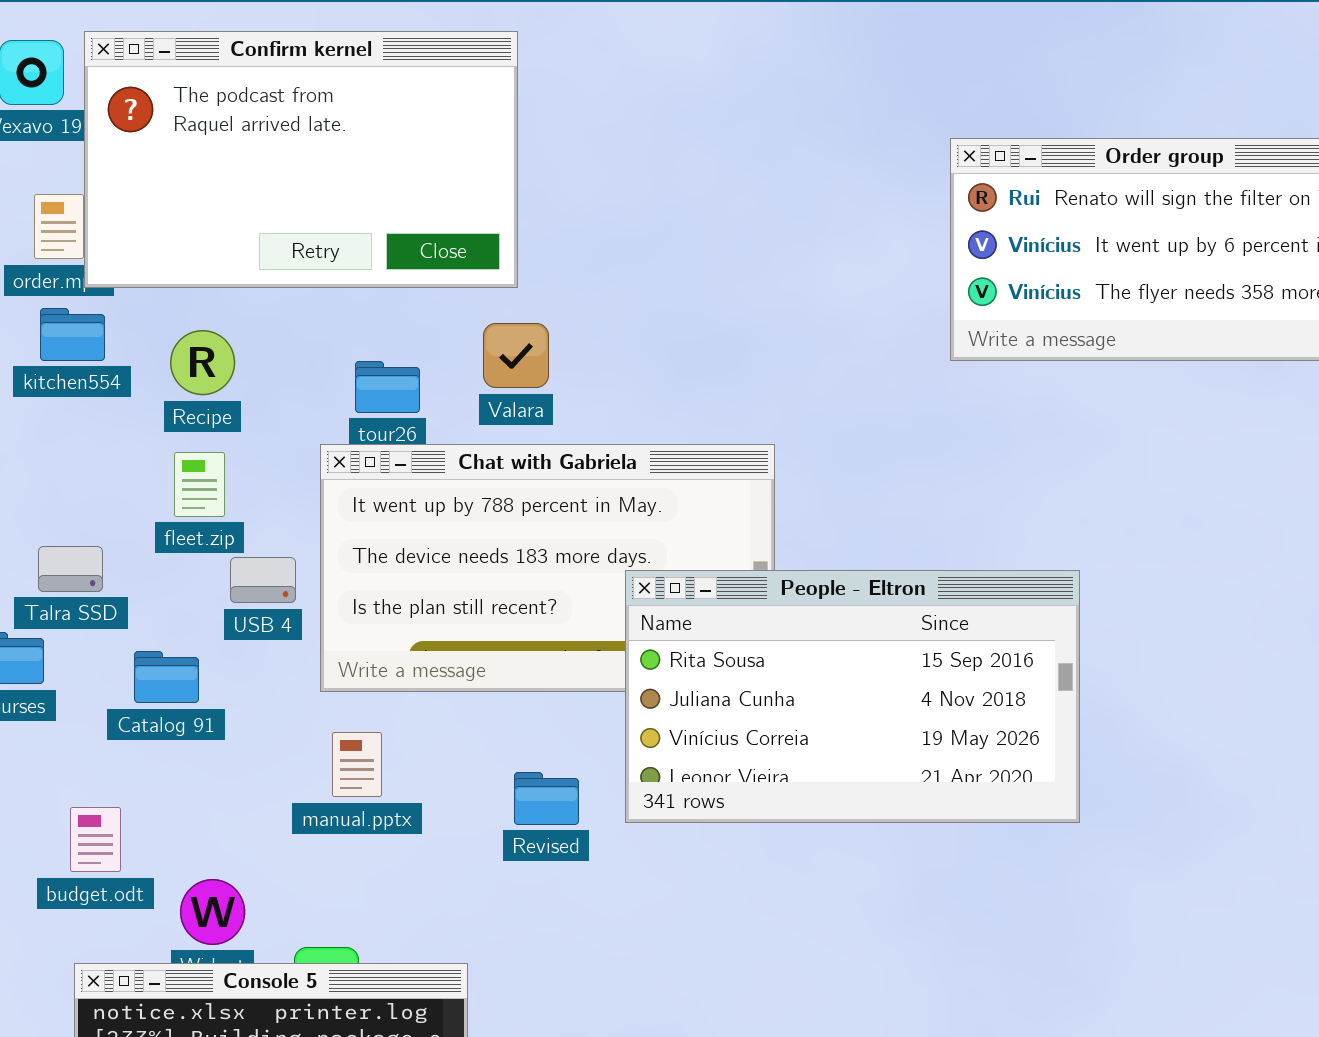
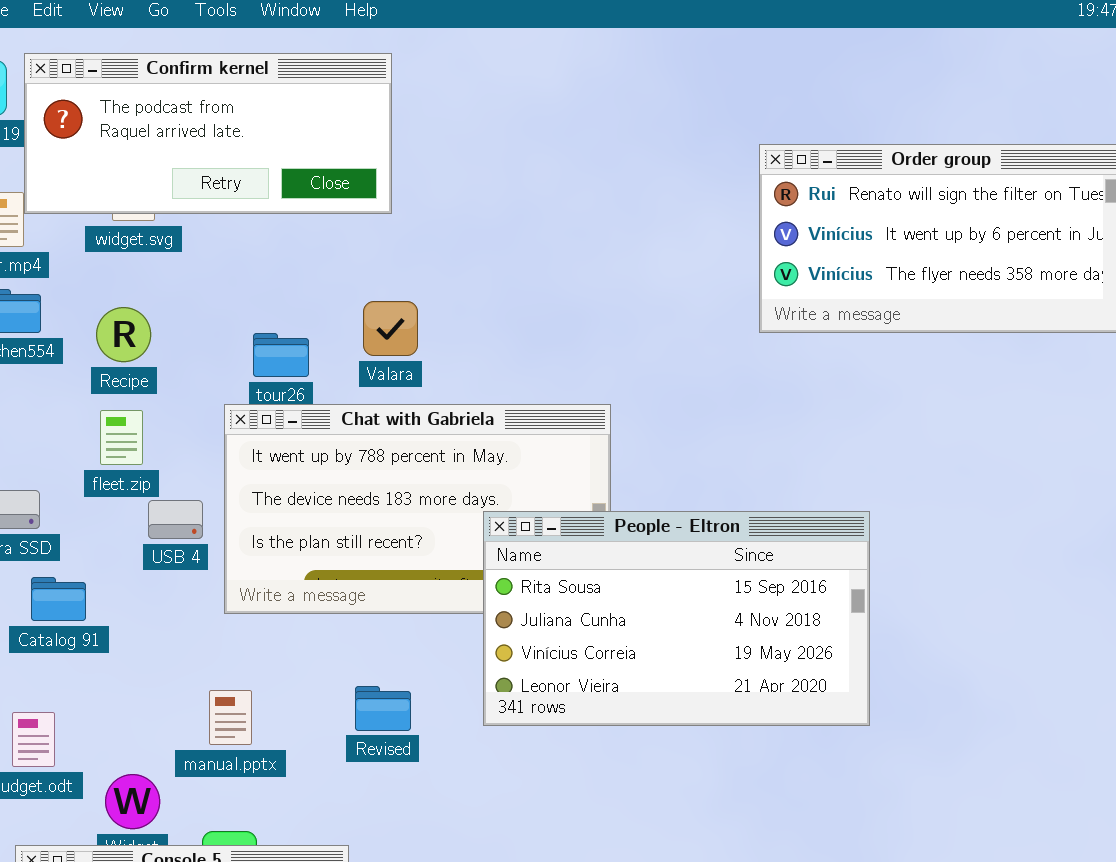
Confirm kernel: [84,31,518,288] -> [24,53,392,214], resized
Catalog 91: [134,651,199,703] -> [31,577,86,621], moved
manual.pptx: [332,732,382,797] -> [209,690,252,745], moved
Revised: [514,772,579,825] -> [355,686,411,731], moved

